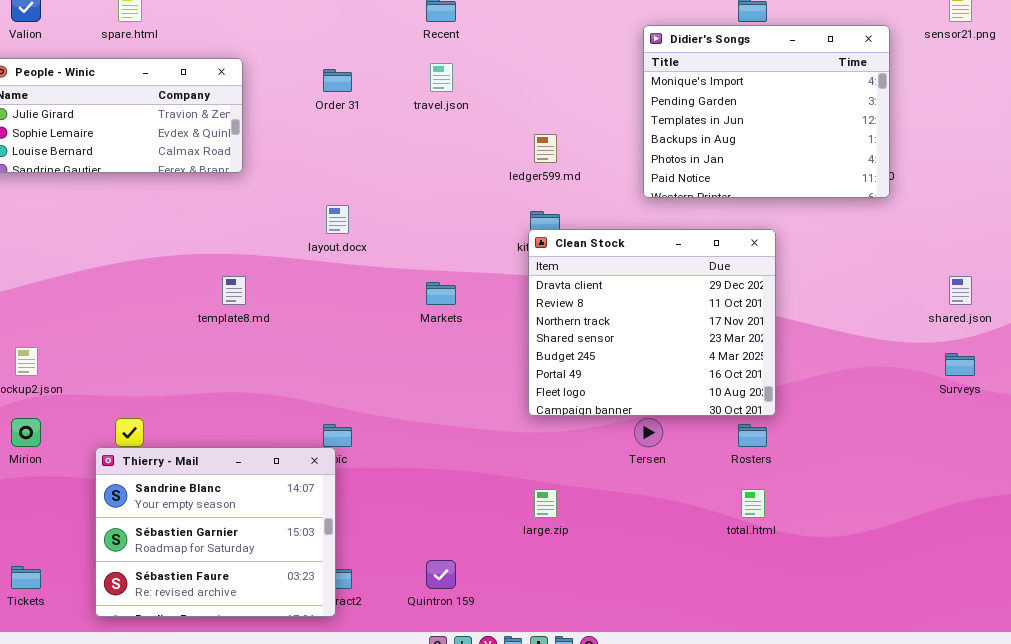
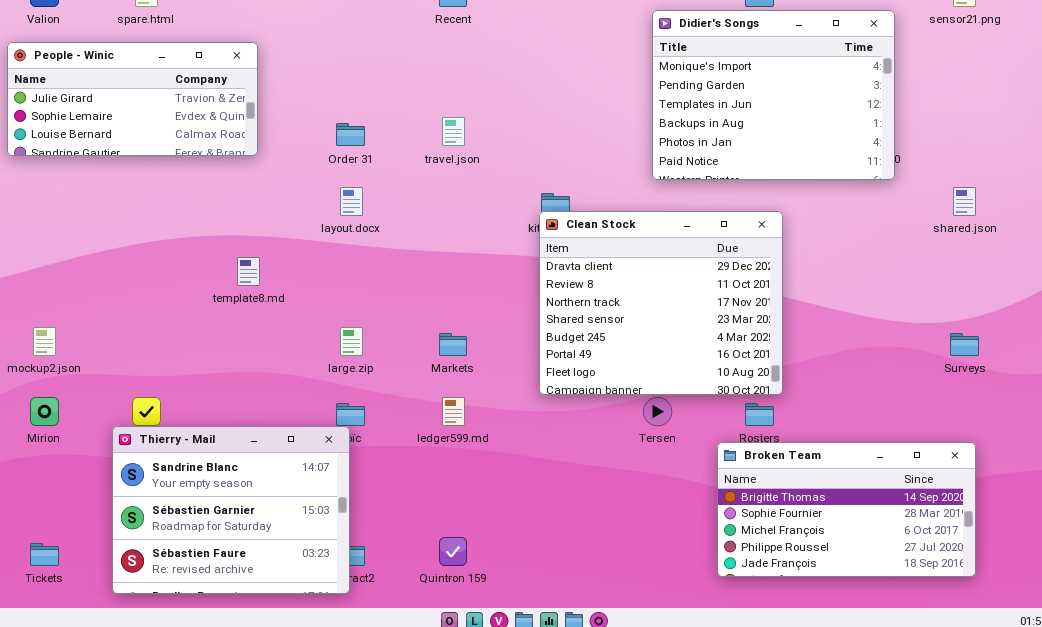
travel.json: [430,63,453,92] -> [442,117,465,146], moved
Order 31: [323,69,352,92] -> [336,123,365,146], moved
ledger599.md: [534,134,557,163] -> [442,397,465,426], moved
shared.json: [949,276,972,305] -> [953,187,976,216], moved
Markets: [426,282,456,305] -> [439,333,467,356], moved
Broken Team: none -> [717,442,976,577], opened
large.zip: [534,489,557,518] -> [340,327,363,356], moved

